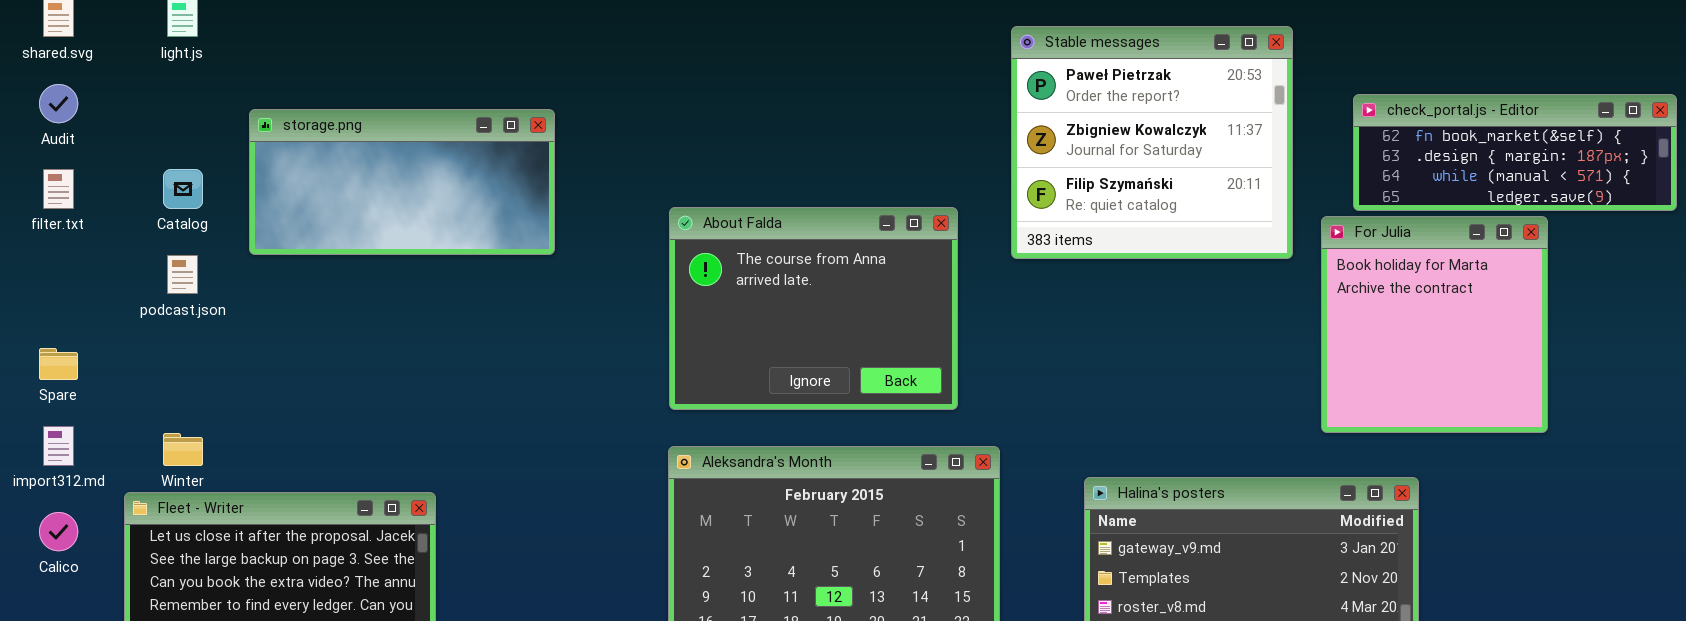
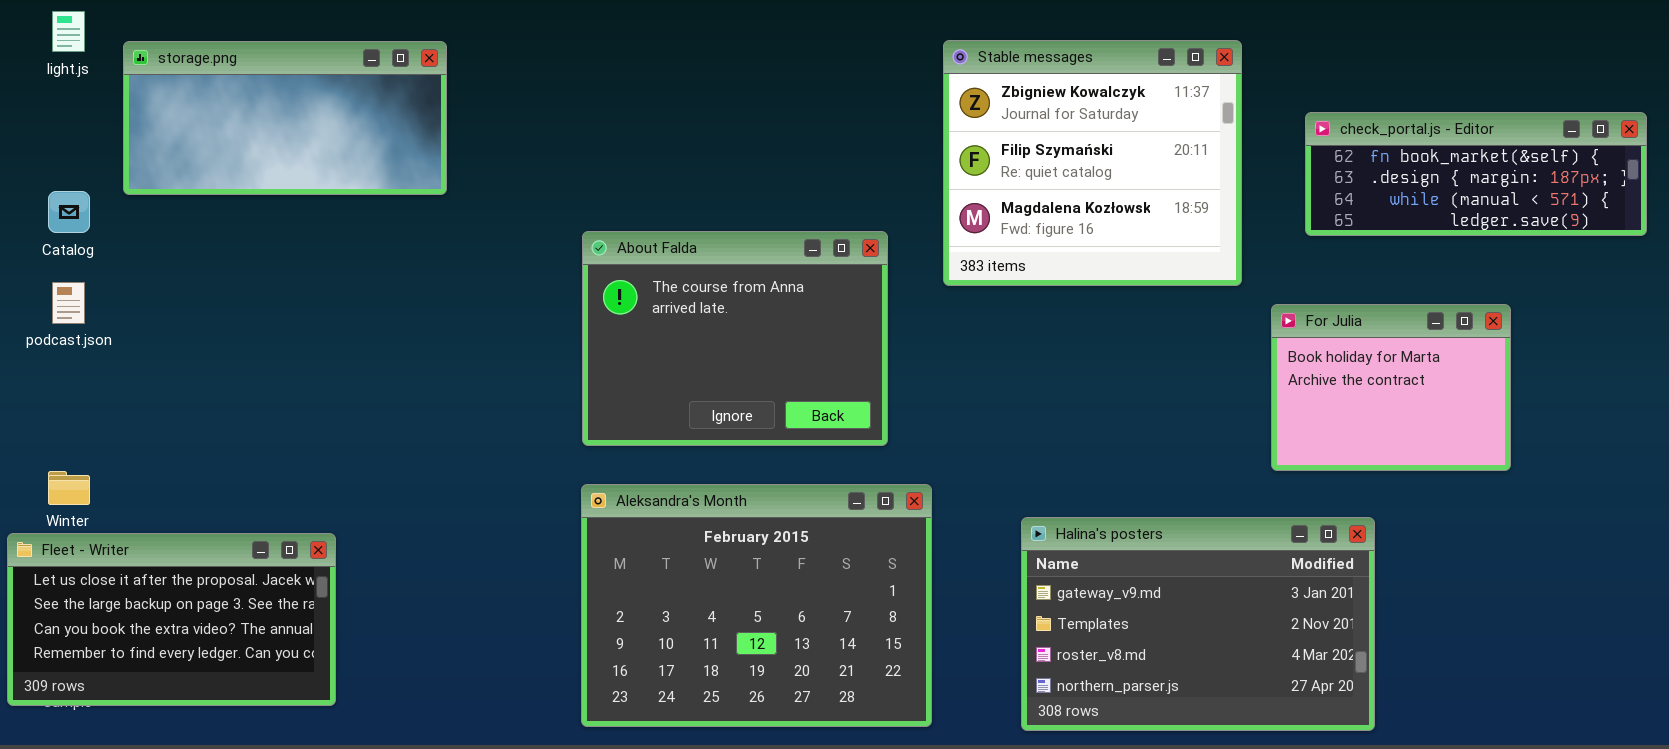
Stable messages: [1011,26,1293,259] -> [943,40,1242,286], scrolled down 1 row
storage.png: [249,109,555,255] -> [123,41,447,195], moved
For Julia: [1321,216,1548,433] -> [1271,304,1511,471], resized

